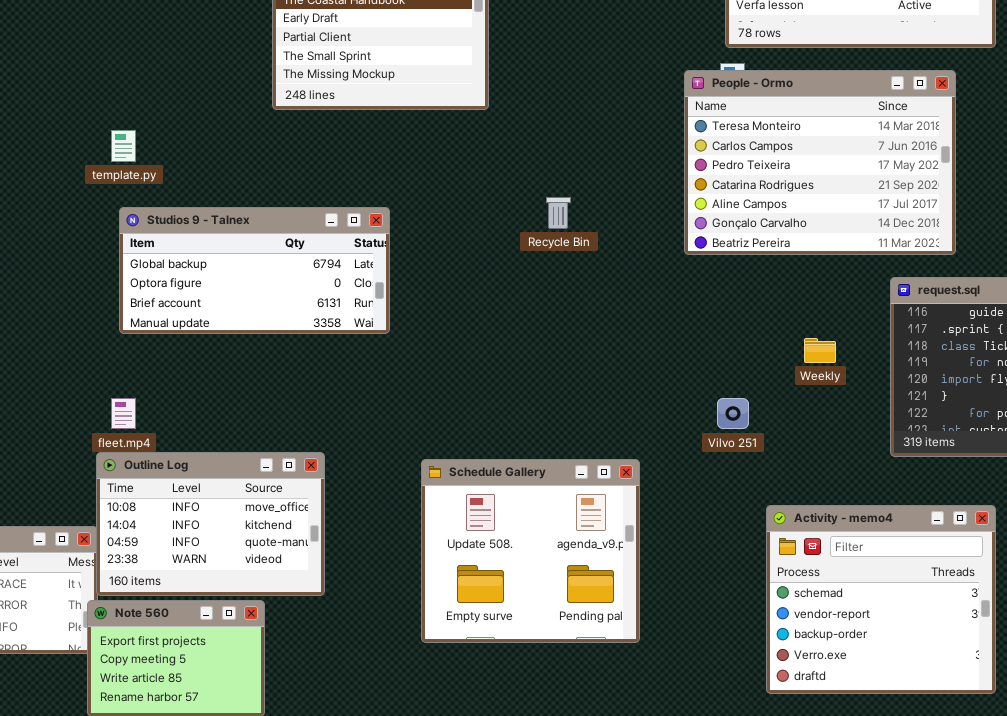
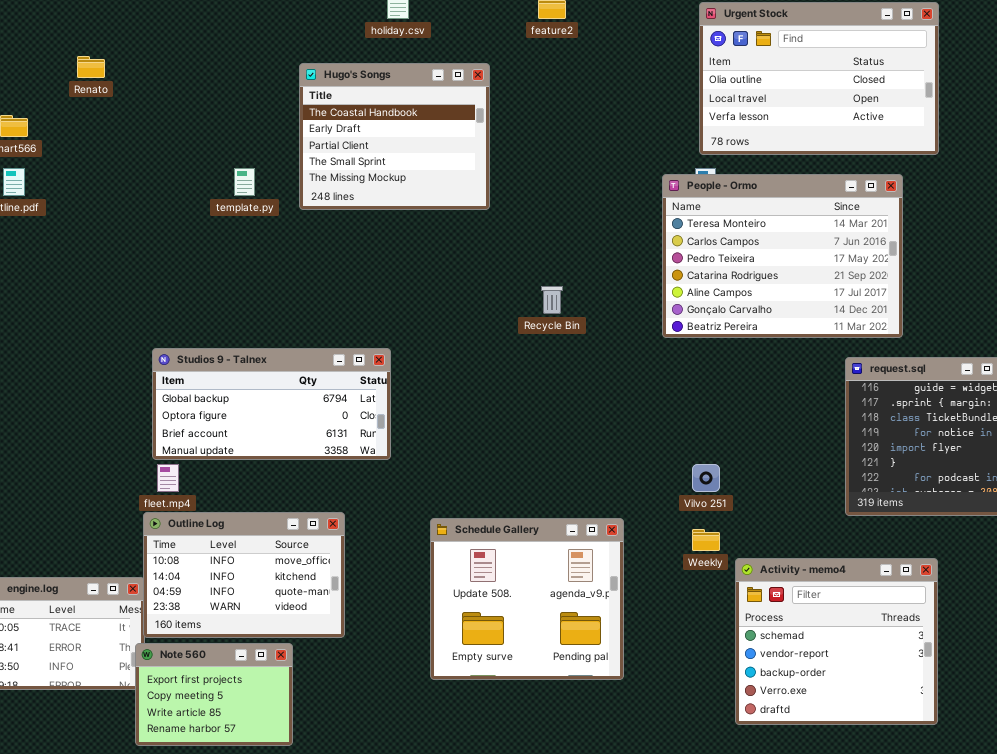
template.py: [111,130,136,162] -> [234,168,255,196], moved
Studios 9 - Talnex: [119,207,390,334] -> [152,348,391,460], moved
Weekly: [804,338,836,363] -> [692,529,720,551], moved

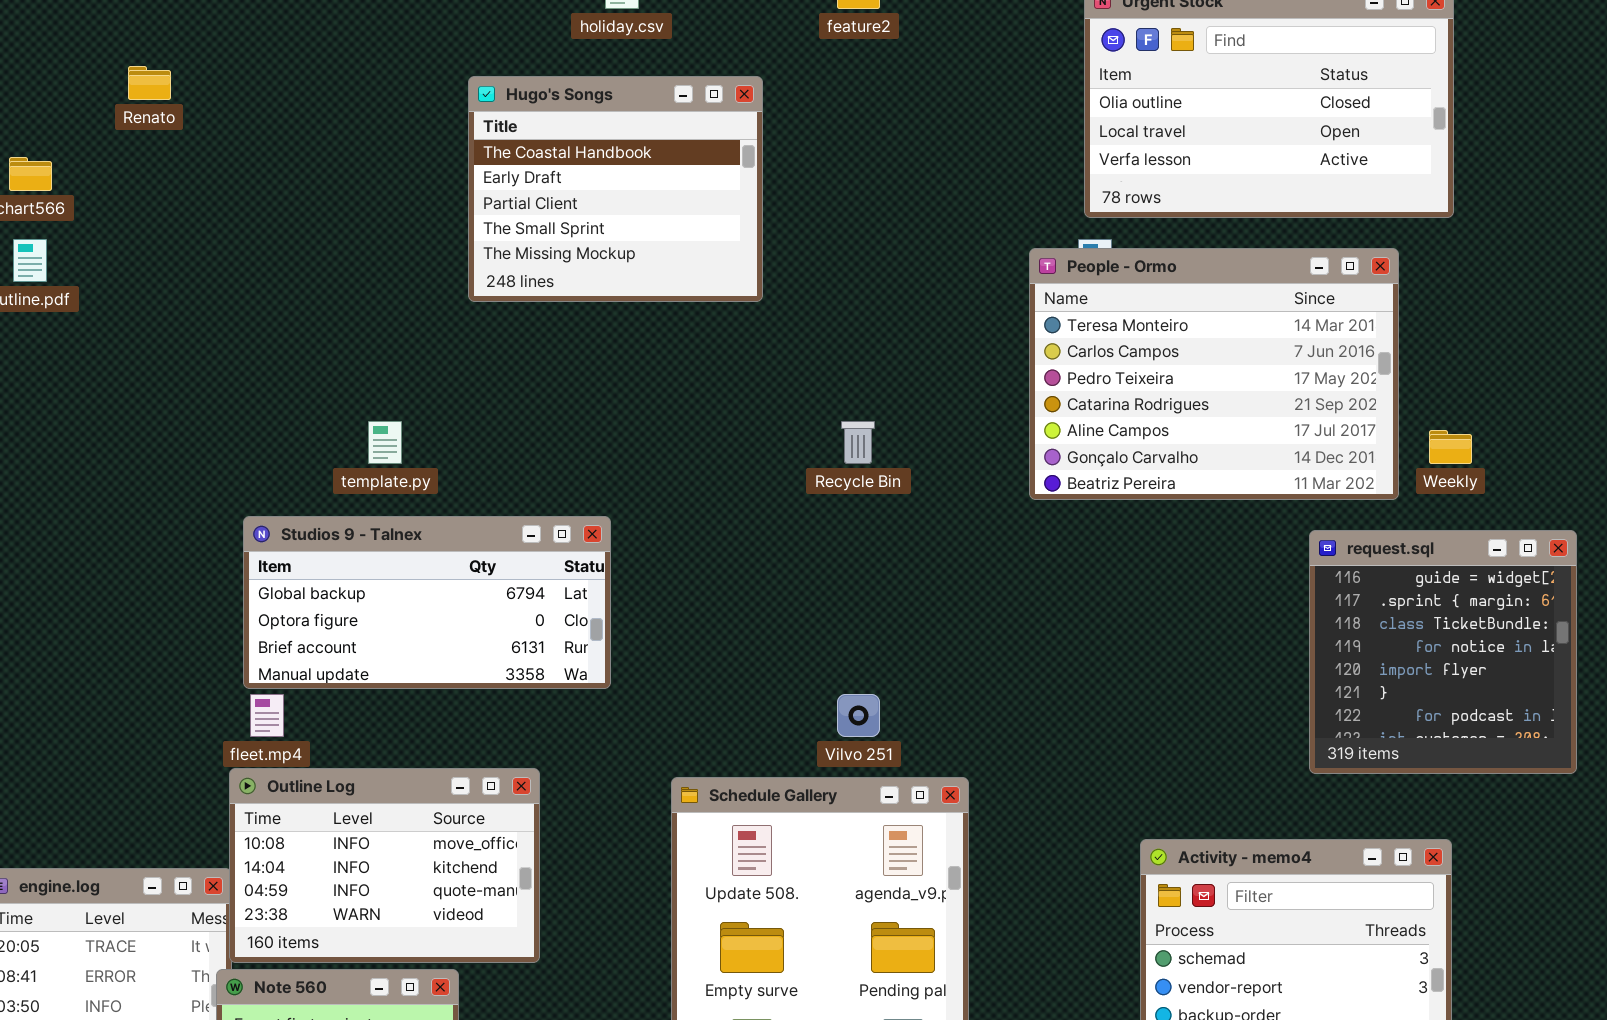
template.py: [234,168,255,196] -> [368,421,402,464], moved
Vilvo 251: [692,464,720,492] -> [837,694,880,737], moved
Weekly: [692,529,720,551] -> [1429,430,1472,464], moved

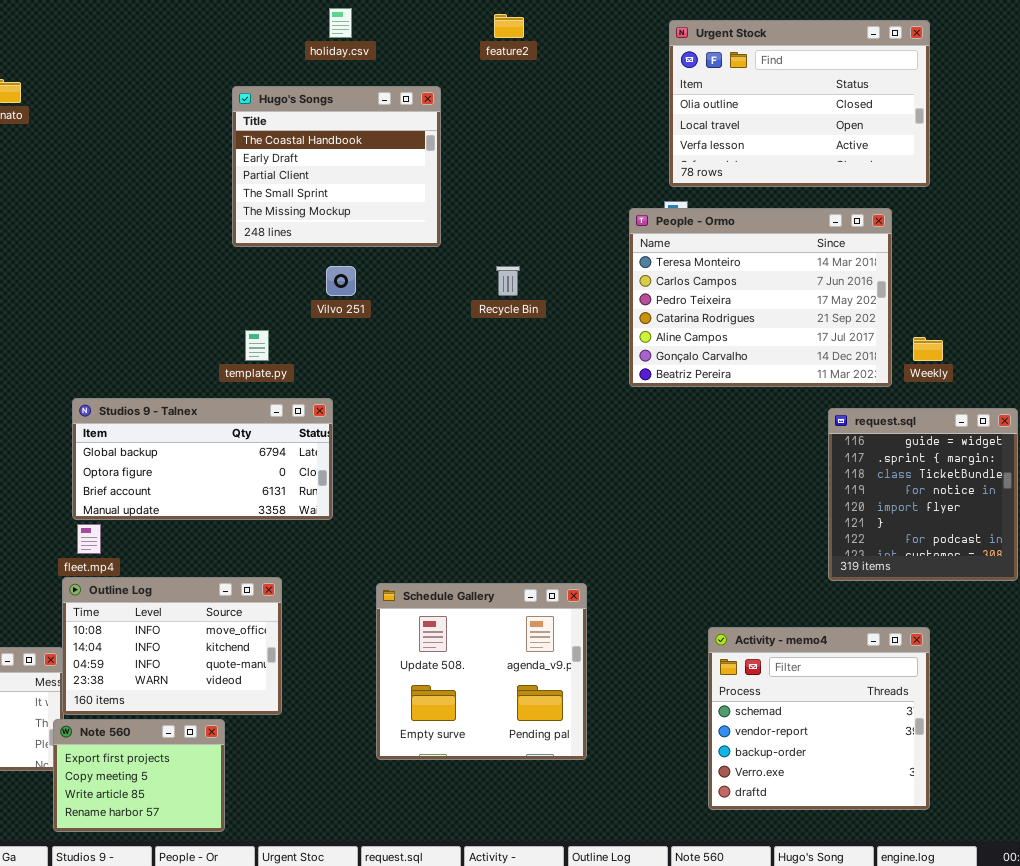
template.py: [368,421,402,464] -> [245,330,269,361], moved
Recycle Bin: [841,421,875,464] -> [496,266,520,296], moved
Vilvo 251: [837,694,880,737] -> [326,266,356,296], moved

